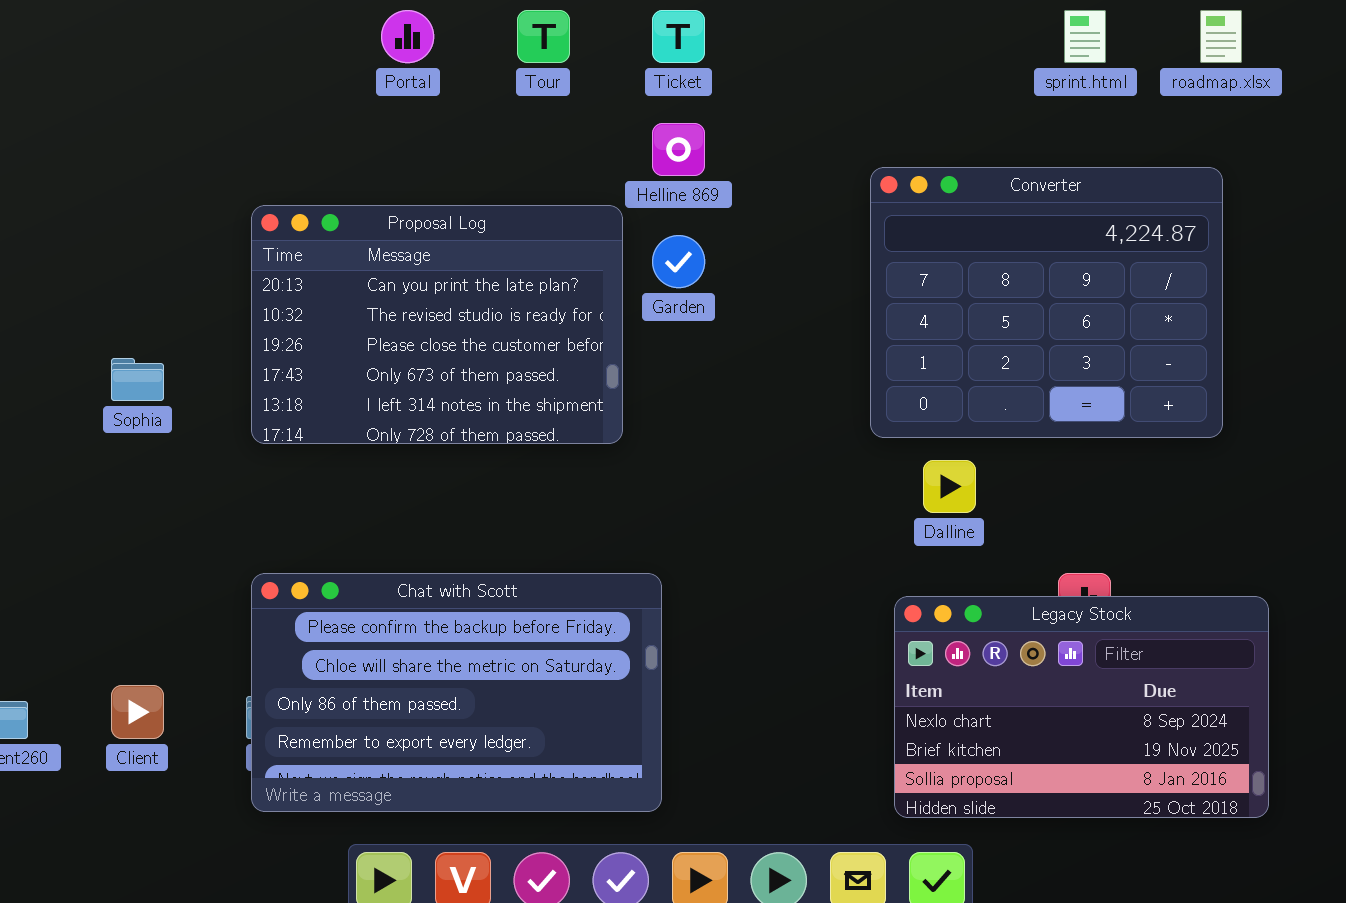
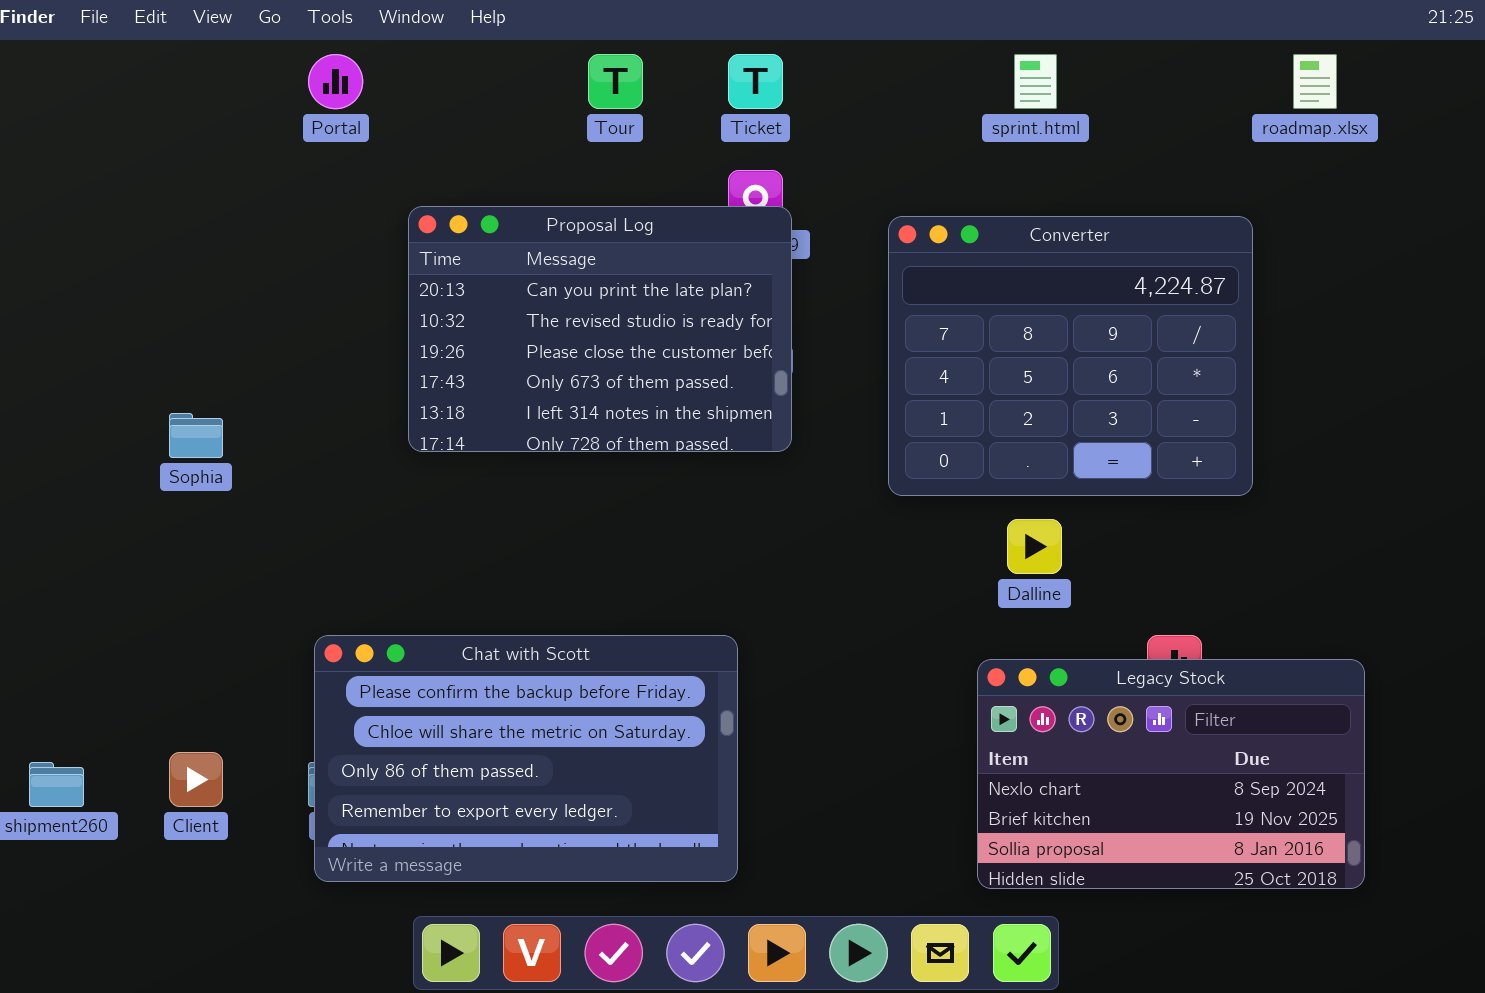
Portal: [381,10,434,63] -> [308,54,363,109], moved
sprint.html: [1064,10,1106,63] -> [1014,54,1057,109], moved
Converter: [870,167,1223,438] -> [888,216,1253,496], moved
Proposal Log: [251,205,623,444] -> [408,206,792,452], moved

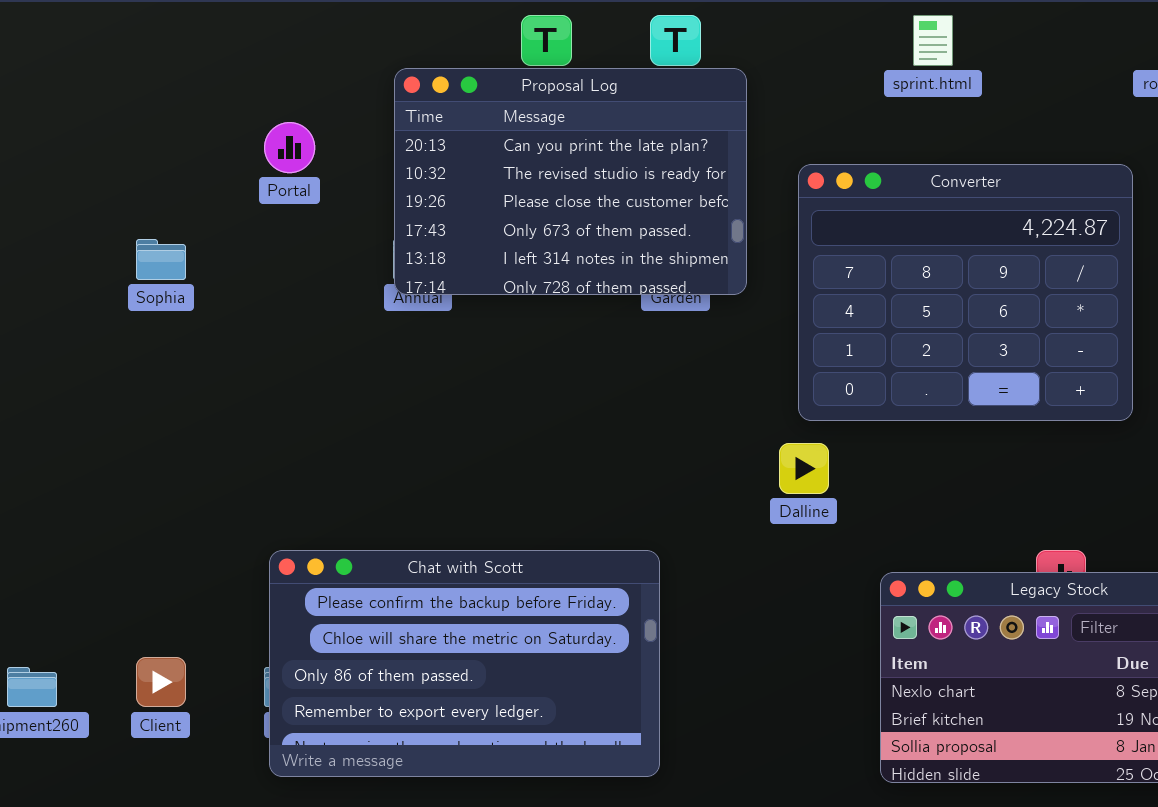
Portal: [308,54,363,109] -> [264,122,315,173], moved
Proposal Log: [408,206,792,452] -> [394,68,747,295], moved
Sophia: [169,413,223,458] -> [136,239,186,280], moved
Dalline: [1007,519,1062,574] -> [779,443,829,494], moved

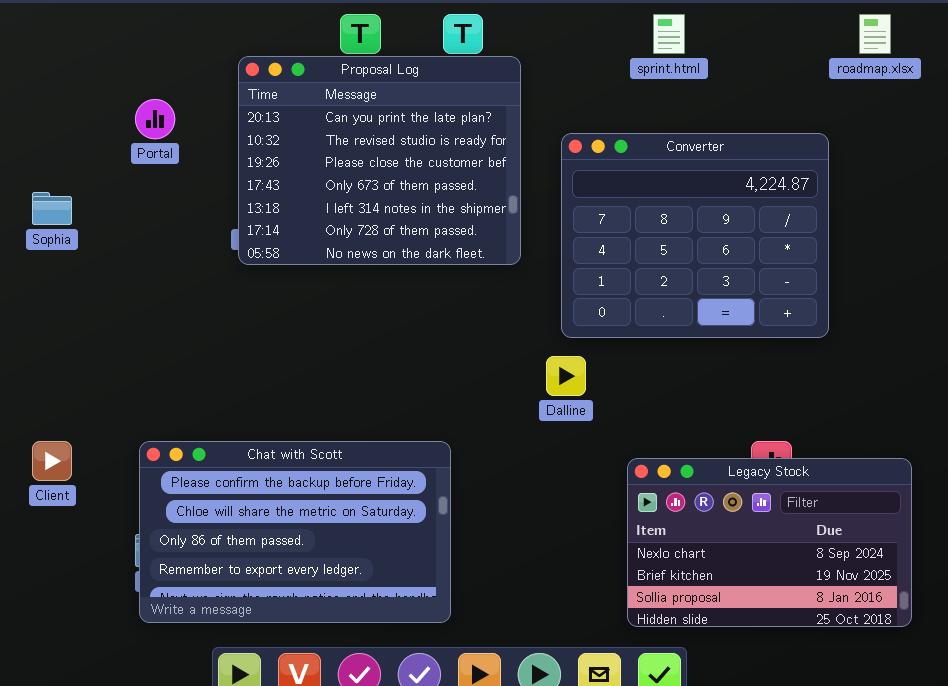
Proposal Log: [394,68,747,295] -> [238,56,521,265], resized
Client: [136,657,186,707] -> [32,441,72,481], moved

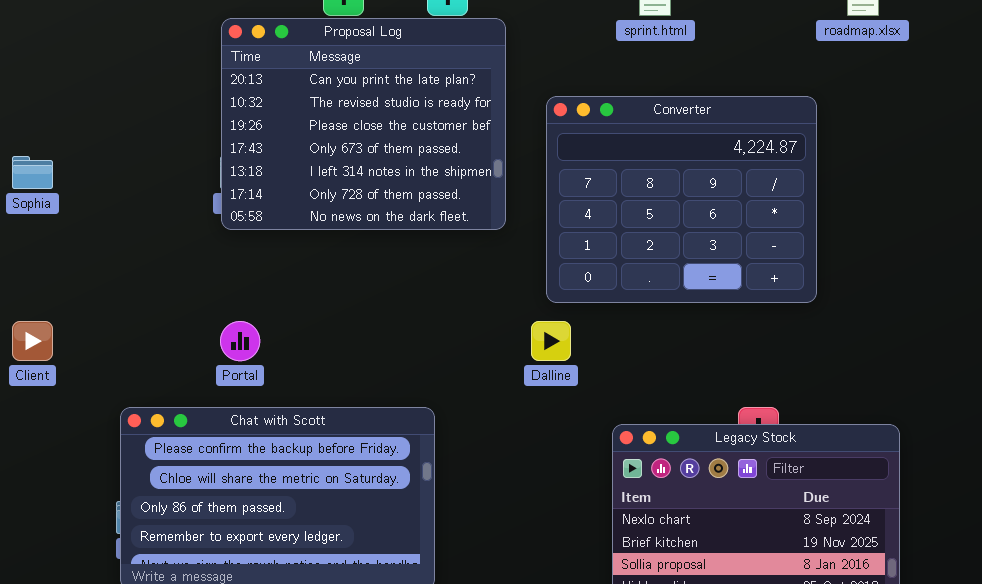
Portal: [135,99,175,139] -> [220,321,260,361], moved
Client: [32,441,72,481] -> [12,321,53,361], moved

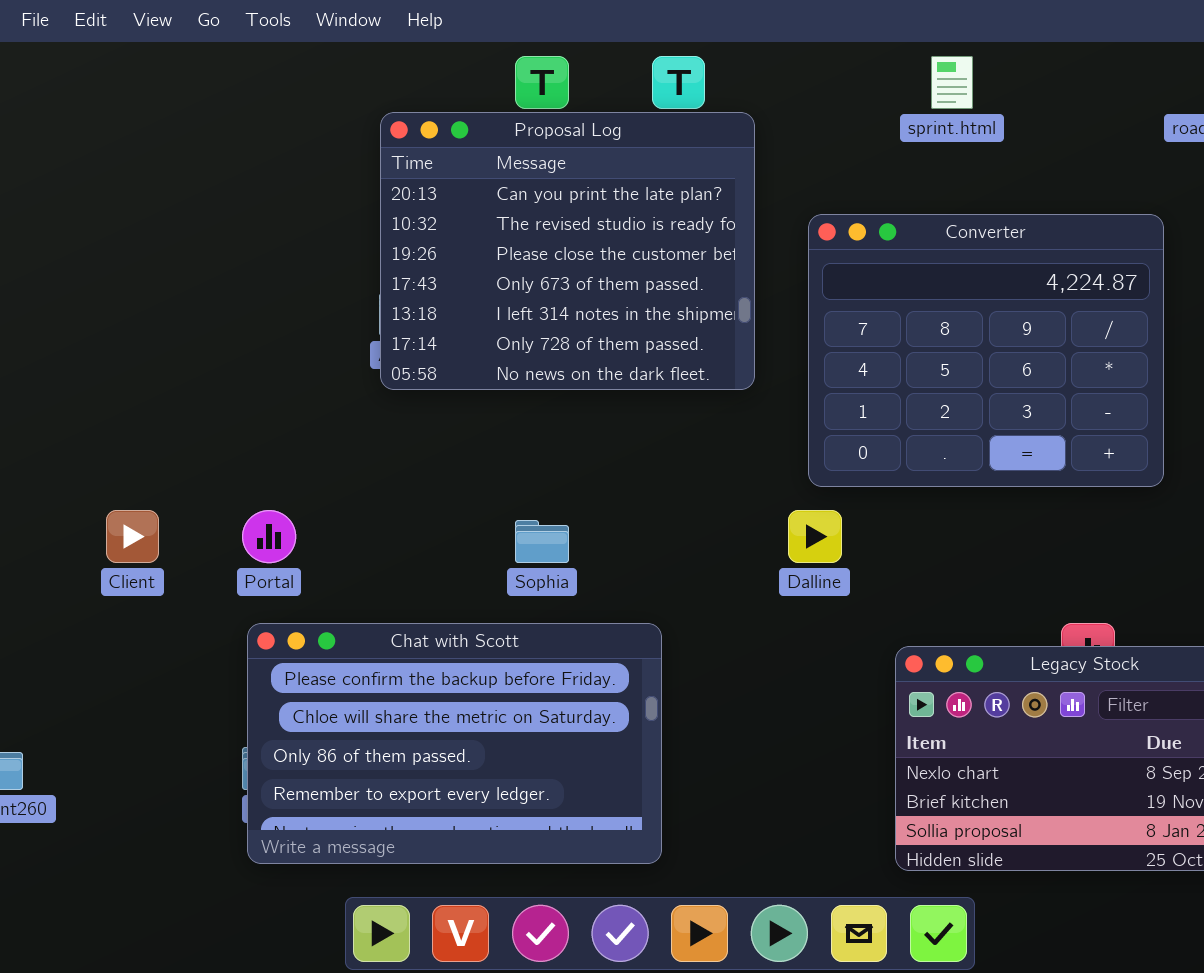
Sophia: [12,156,53,189] -> [515,520,569,563], moved
Portal: [220,321,260,361] -> [242,510,296,563], moved

